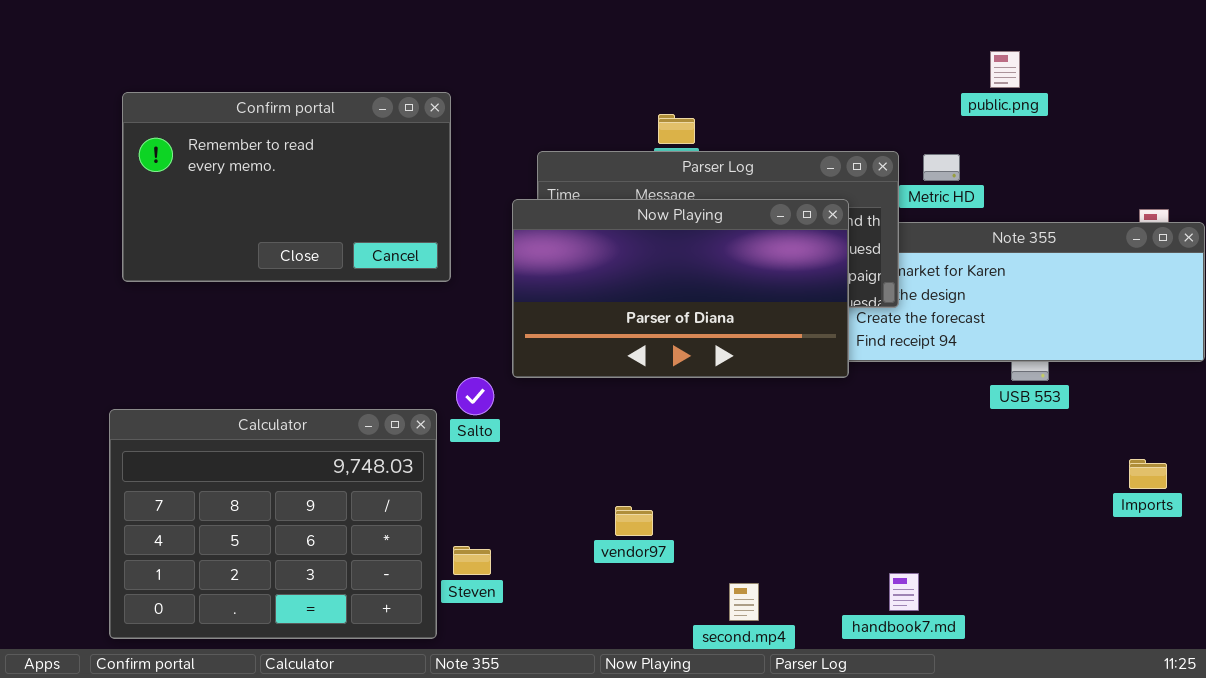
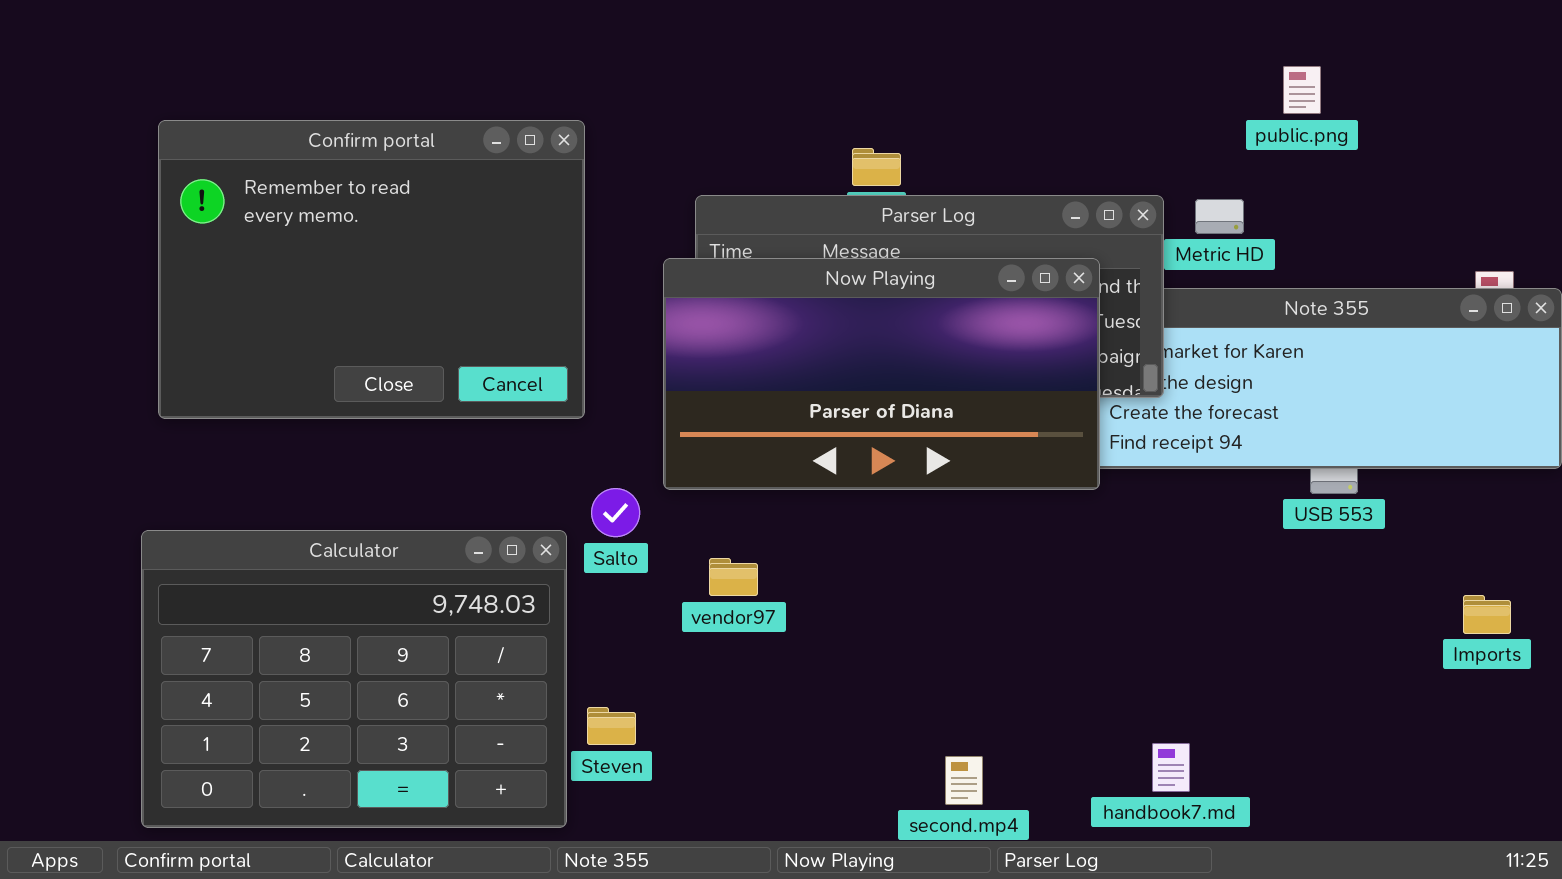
Confirm portal: [122,92,451,282] -> [158,120,585,419], resized
vendor97: [615,506,653,536] -> [709,558,758,596], moved

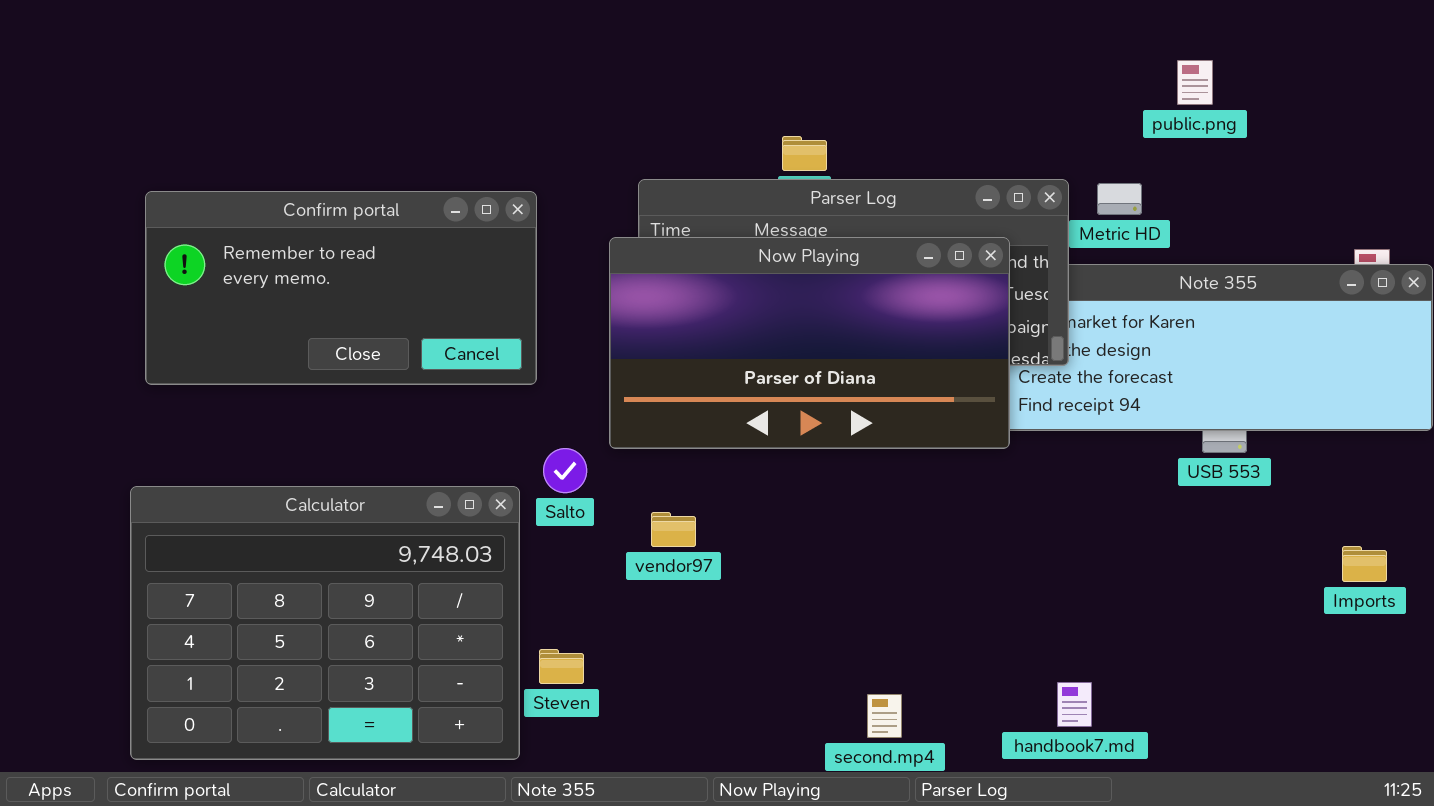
Confirm portal: [158,120,585,419] -> [145,191,537,385], resized

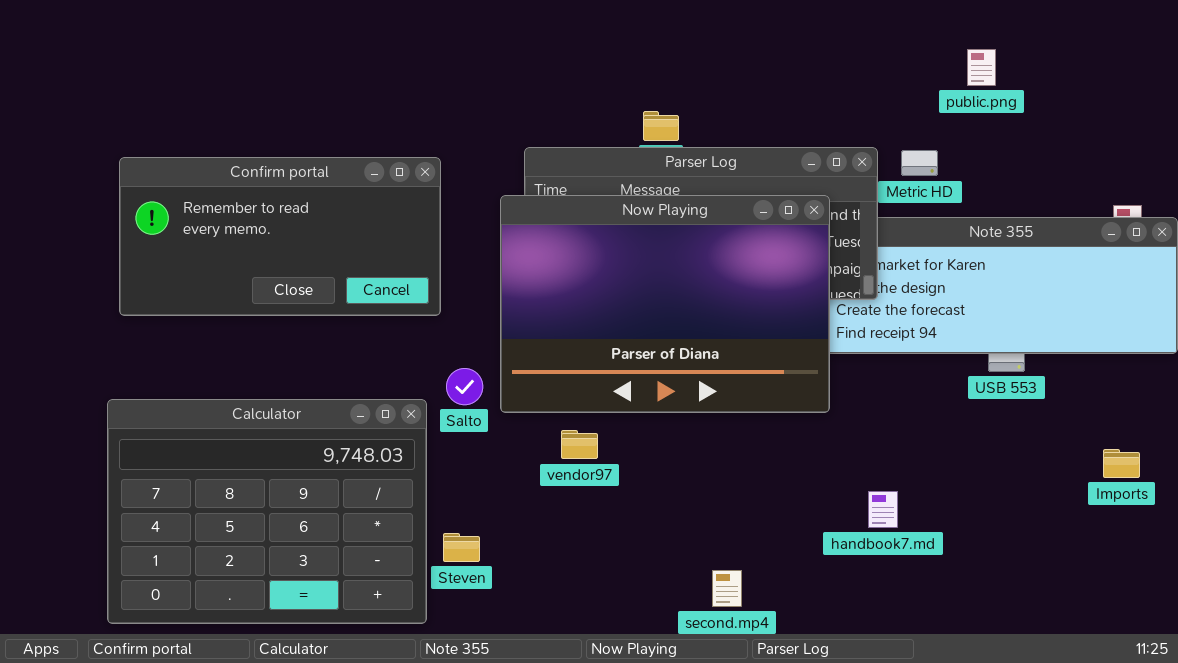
Now Playing: [609,237,1010,449] -> [500,195,830,413], resized
vendor97: [651,512,696,547] -> [561,430,598,459], moved
handbook7.md: [1057,682,1092,727] -> [868,491,898,528], moved

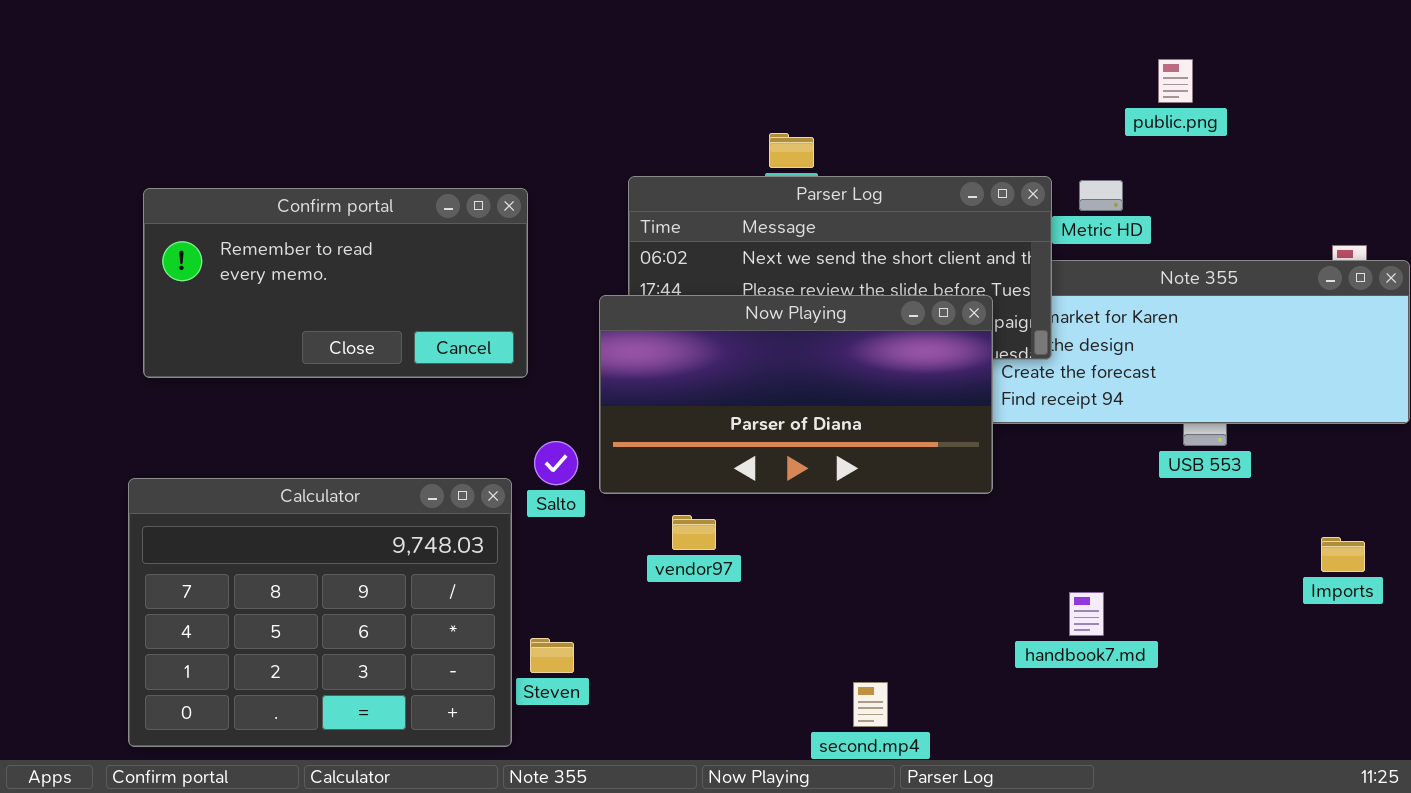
Now Playing: [500,195,830,413] -> [599,295,993,494], resized
handbook7.md: [868,491,898,528] -> [1069,592,1104,636], moved

